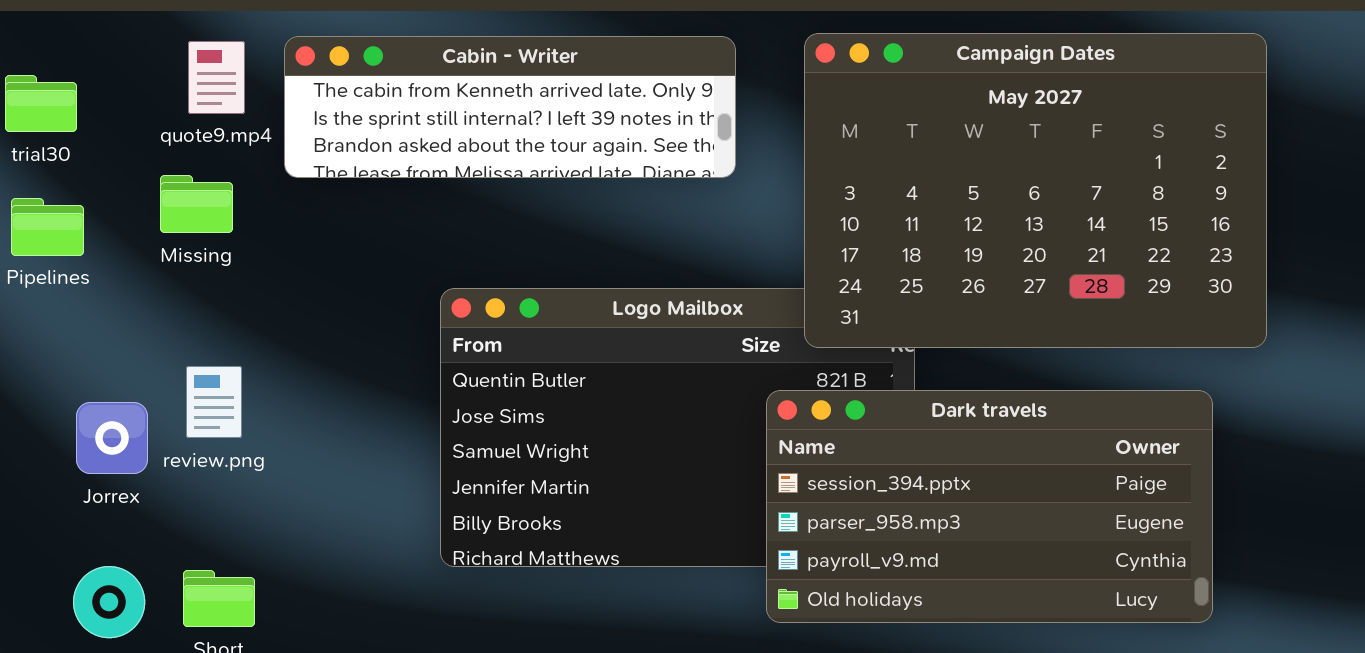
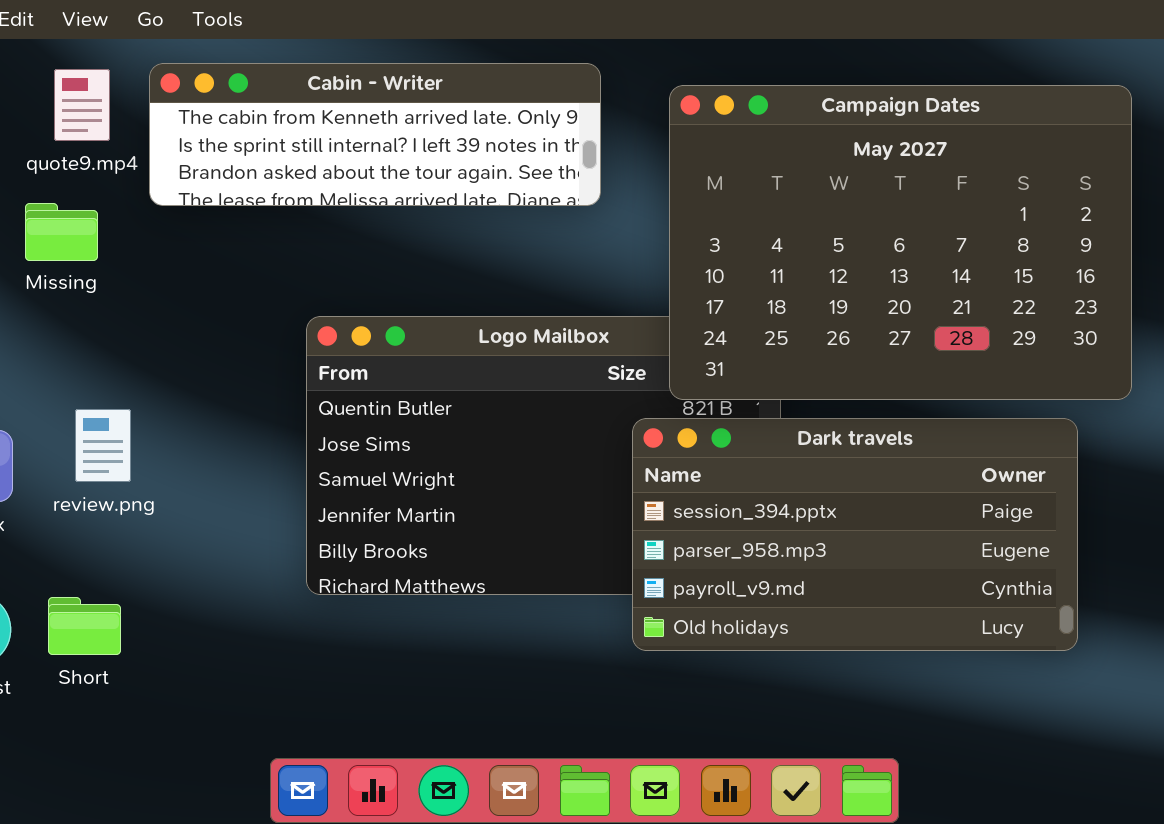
Campaign Dates: [804,33,1267,348] -> [669,85,1132,400], moved
review.png: [186,366,242,438] -> [75,409,131,482], moved

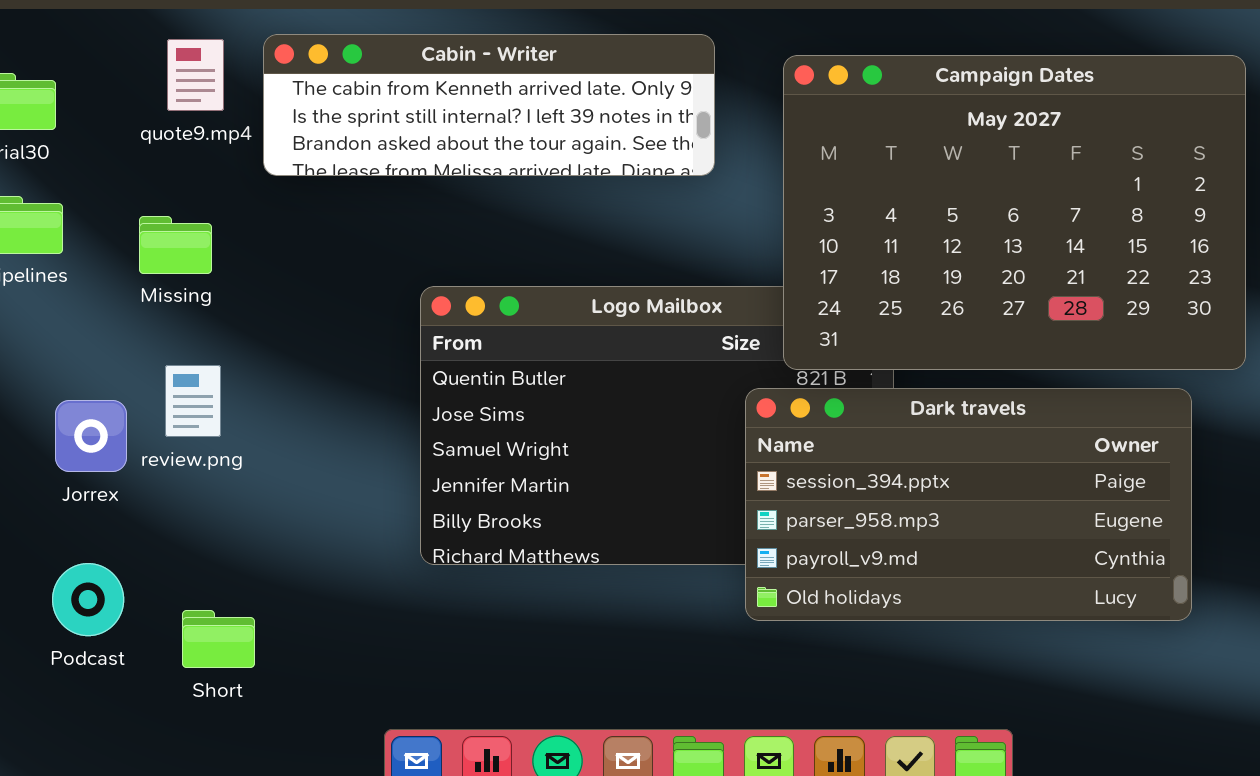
Missing: [25,203,98,261] -> [139,216,212,274], moved
review.png: [75,409,131,482] -> [165,365,221,437], moved
Short: [48,597,121,655] -> [182,610,255,668], moved

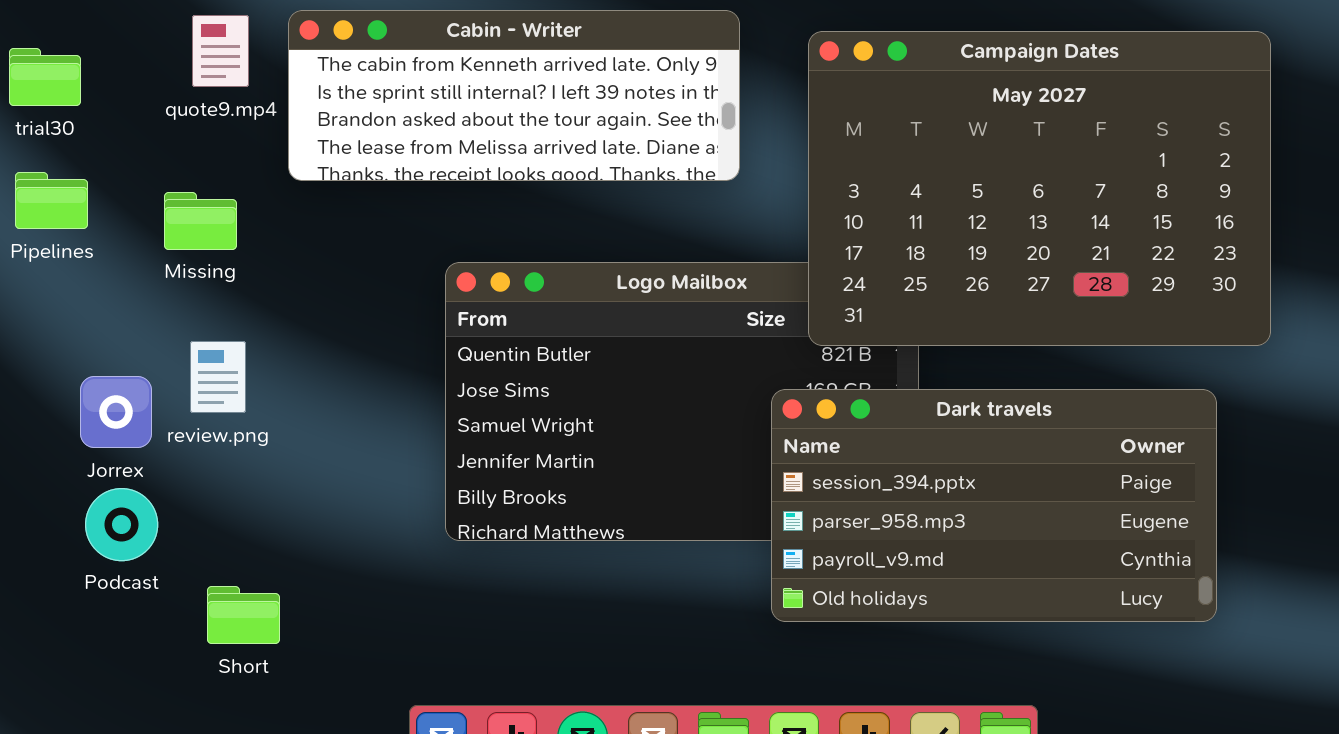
Cabin - Writer: [263,34,715,176] -> [288,10,740,181], resized
Dark travels: [745,388,1192,621] -> [771,389,1217,622], moved
Podcast: [52,563,124,636] -> [85,488,158,561], moved

